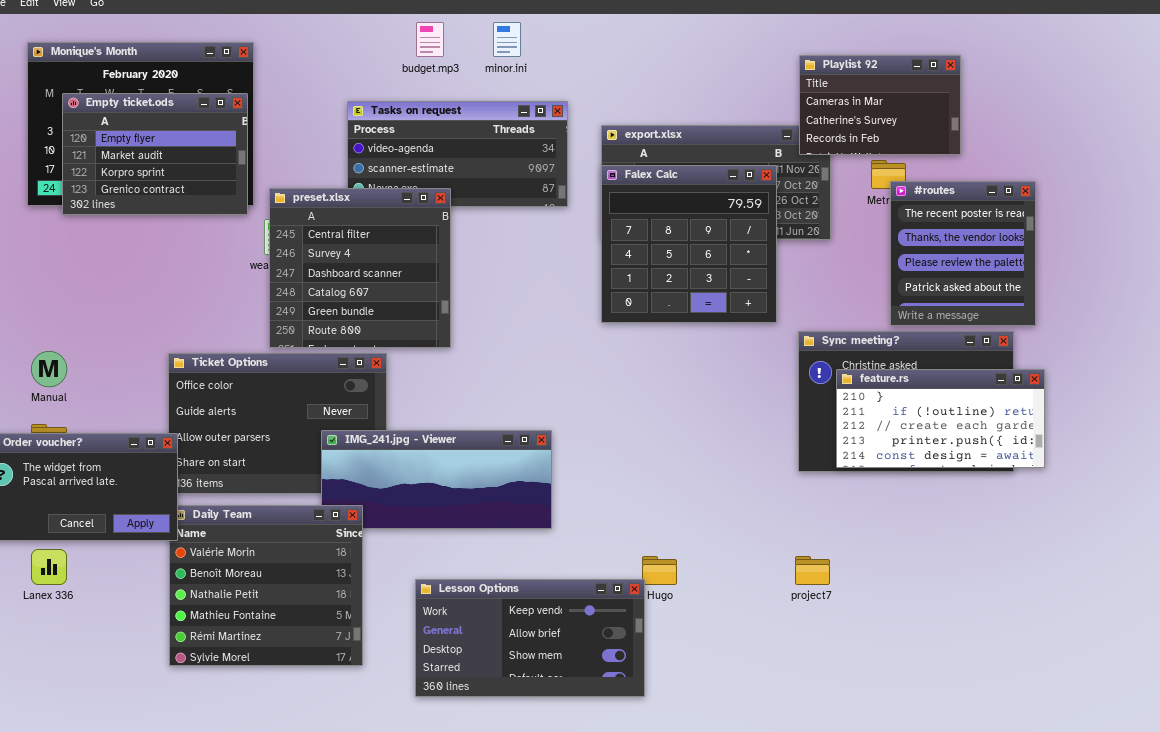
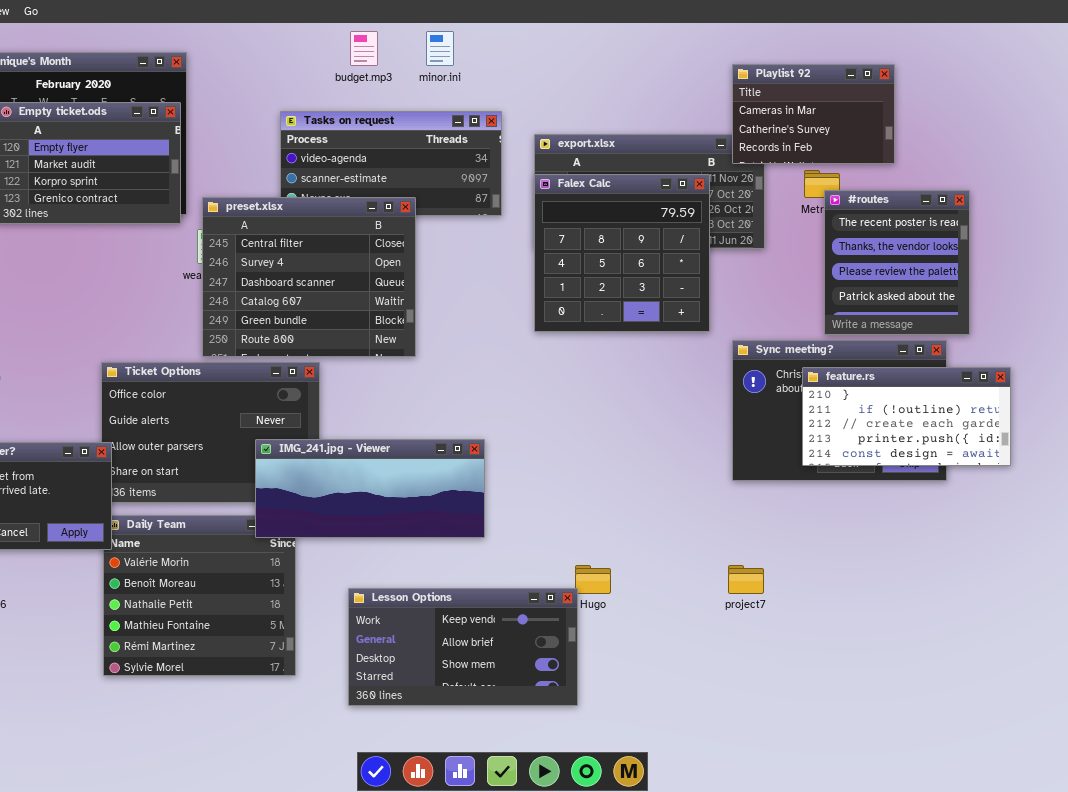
preset.xlsx: [269,188,451,348] -> [202,197,416,357], resized
feature.rs: [836,369,1045,468] -> [802,367,1011,466], moved
IMG_241.jpg - Viewer: [321,430,552,529] -> [255,439,485,538], raised

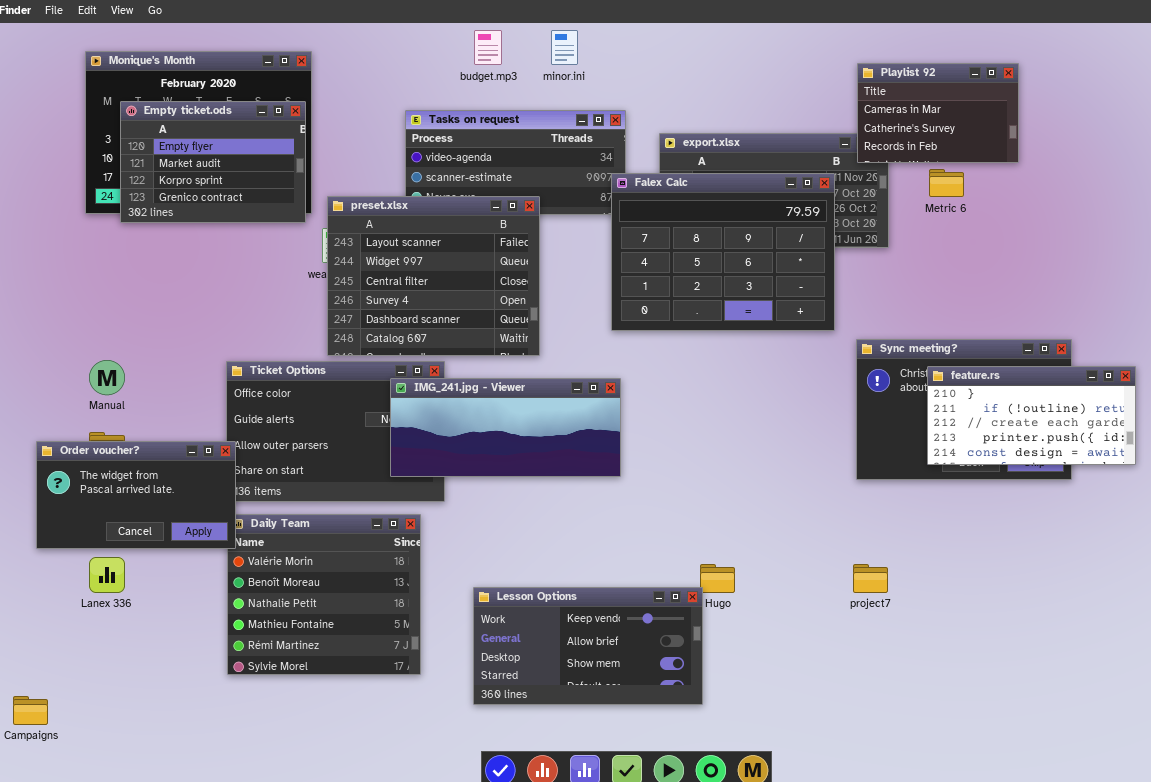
Falex Calc: [534,174,710,332] -> [611,173,835,331], resized
#routes: [824,190,970,335] -> none, closed
preset.xlsx: [202,197,416,357] -> [327,196,540,356], scrolled up 2 rows
IMG_241.jpg - Viewer: [255,439,485,538] -> [390,378,621,477], moved

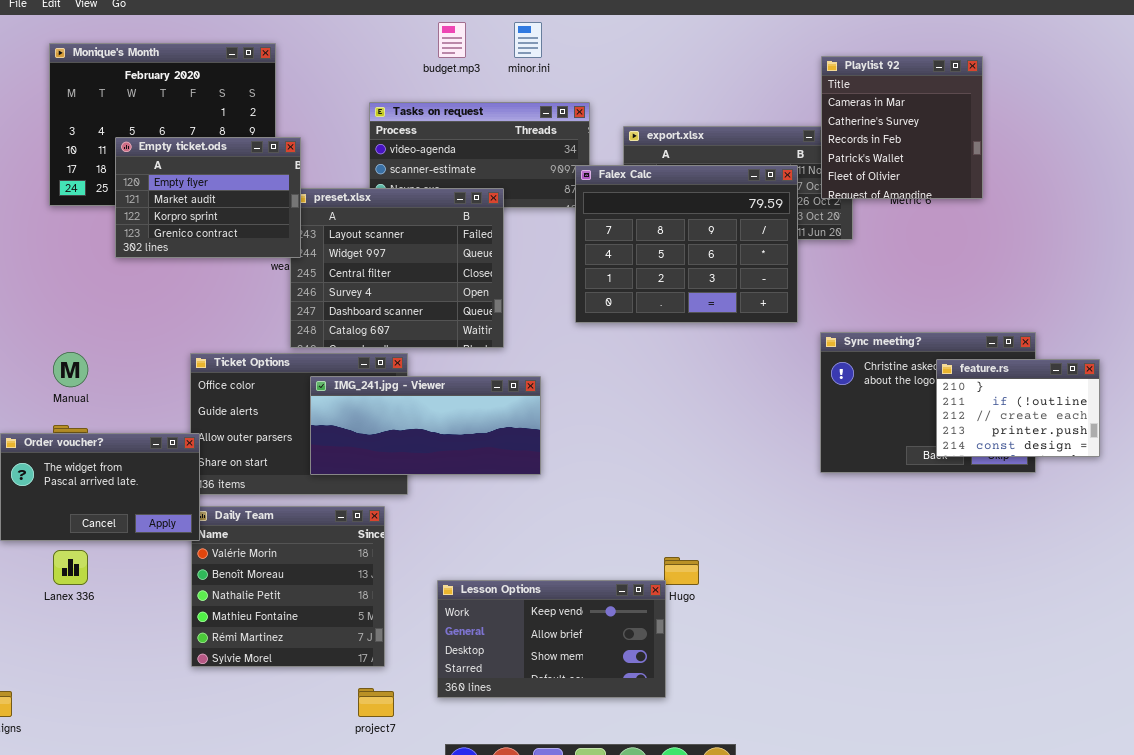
Playlist 92: [857,63,1019,163] -> [821,56,983,199], resized
Empty ticket.ods: [120,101,306,223] -> [115,137,301,258], moved
feature.rs: [927,366,1136,465] -> [936,359,1100,457], resized
IMG_241.jpg - Viewer: [390,378,621,477] -> [310,376,541,475], moved
project7: [853,564,888,593] -> [358,688,394,717], moved

